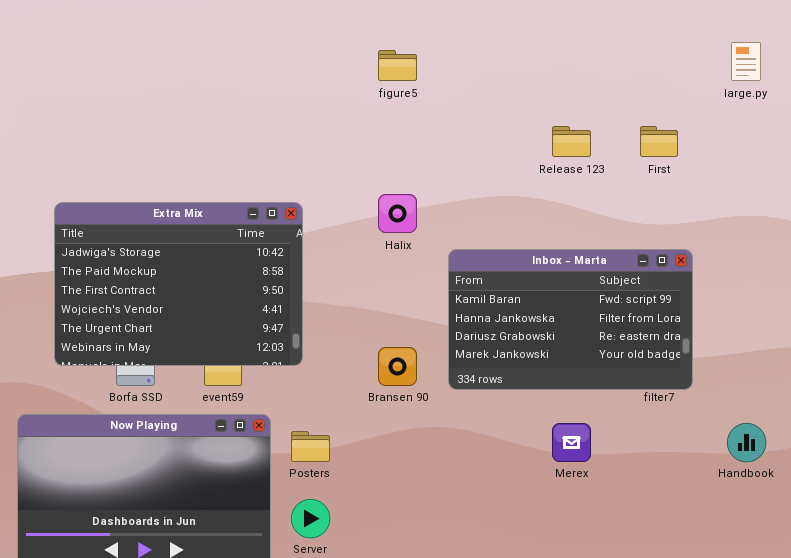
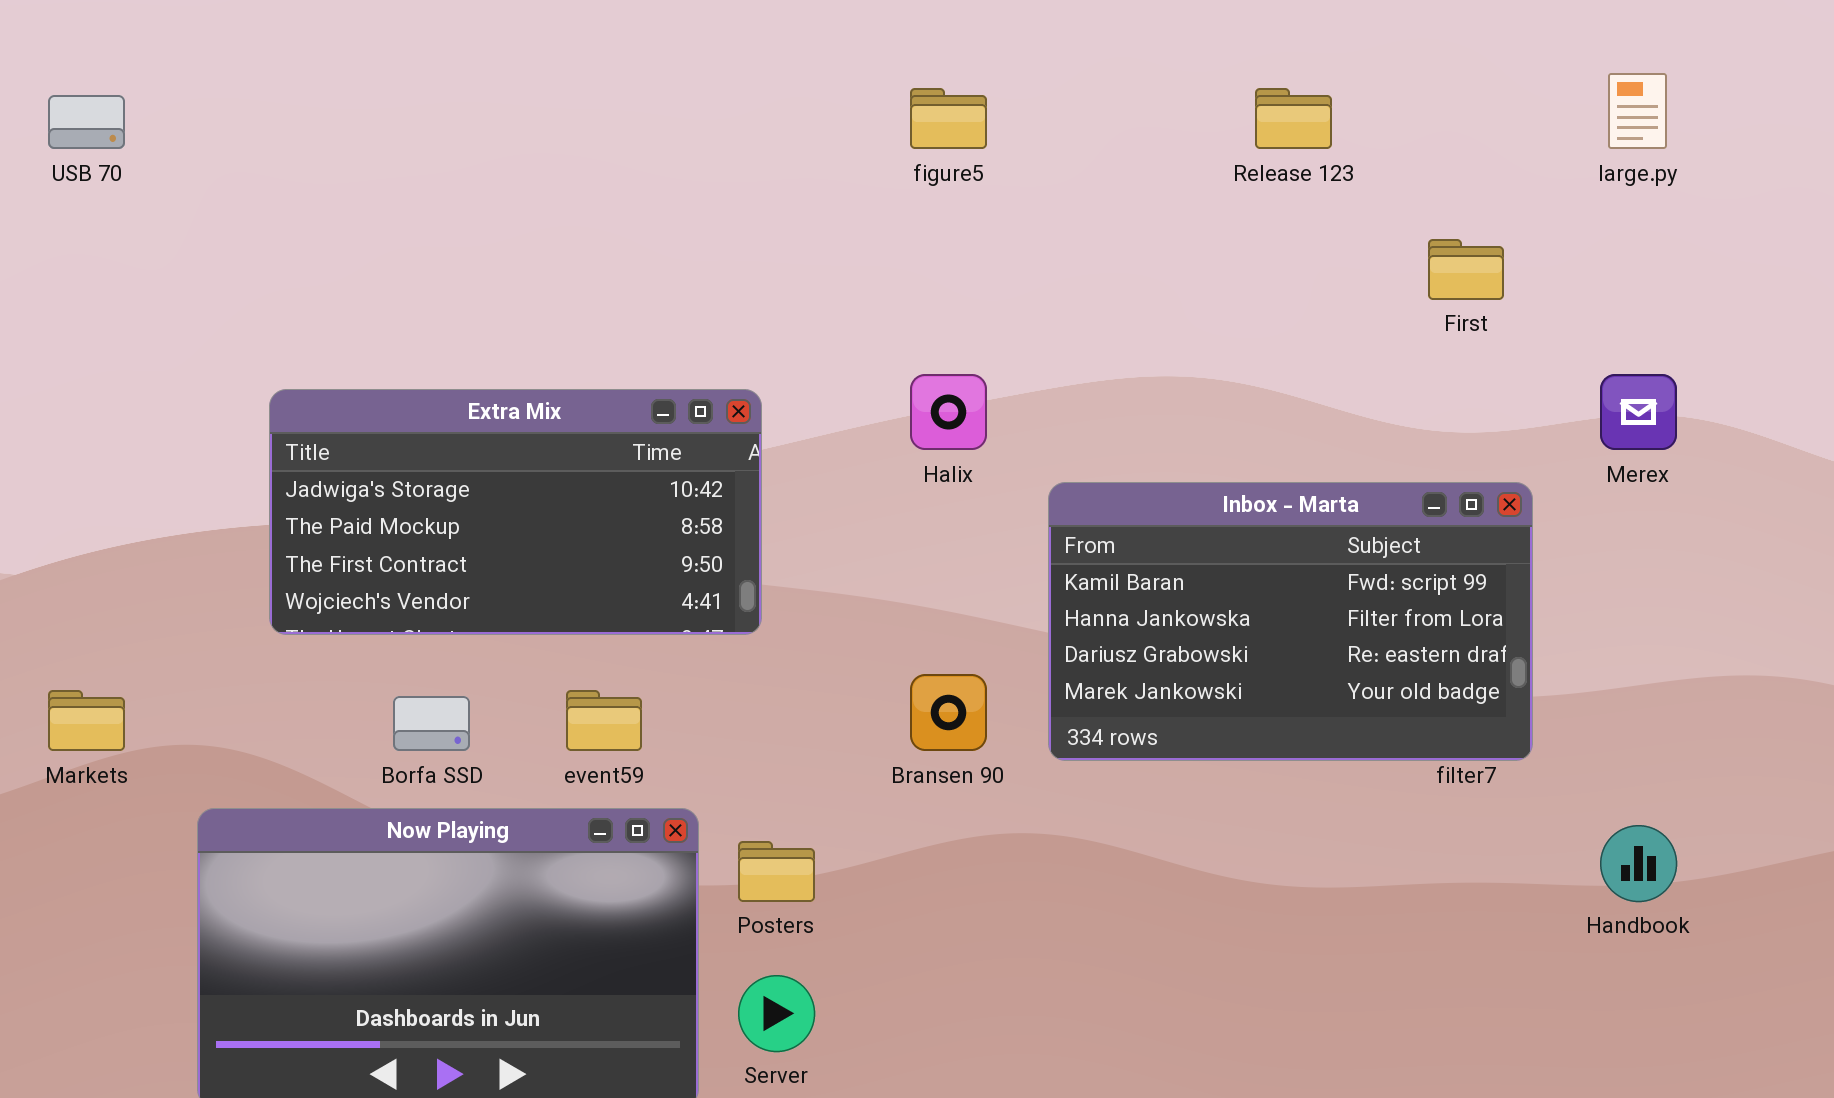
Release 123: [552,126,591,157] -> [1255,88,1332,149], moved
Extra Mix: [54,202,303,366] -> [269,389,762,635], resized
Merex: [552,423,591,462] -> [1600,374,1677,450], moved

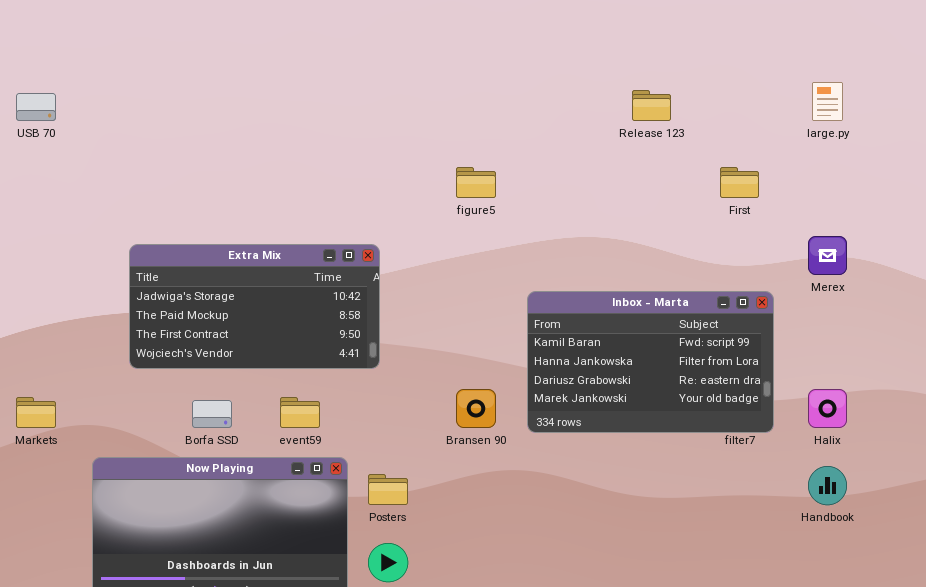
figure5: [910,88,987,149] -> [456,167,496,198], moved
Halix: [910,374,987,450] -> [808,389,847,428], moved

